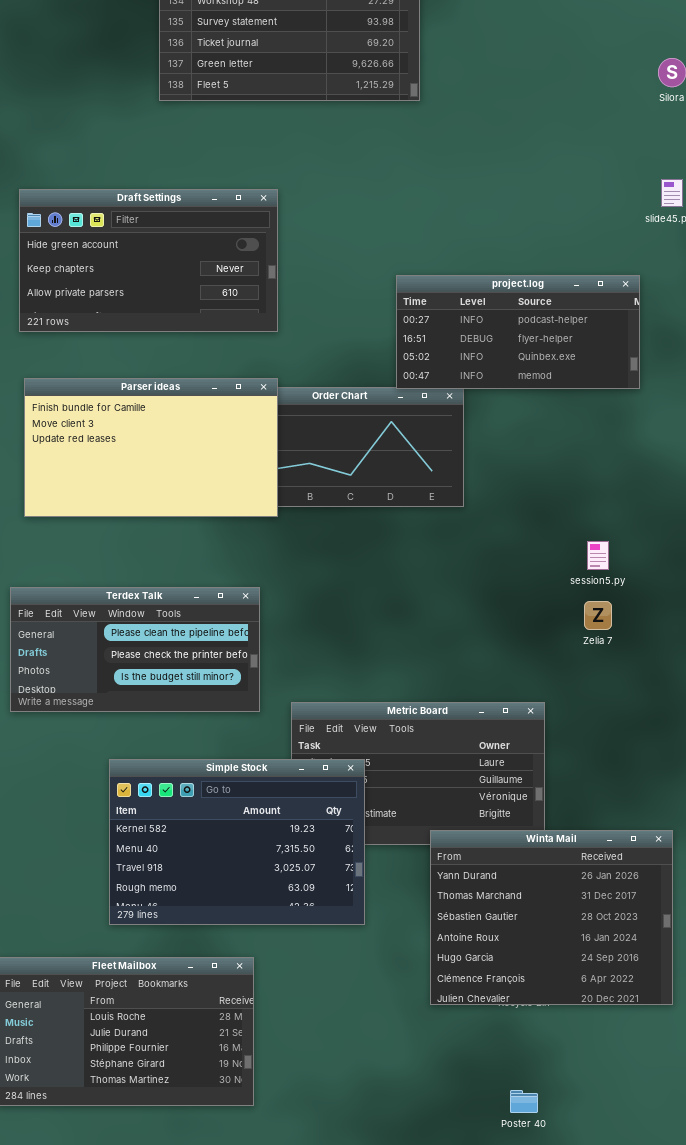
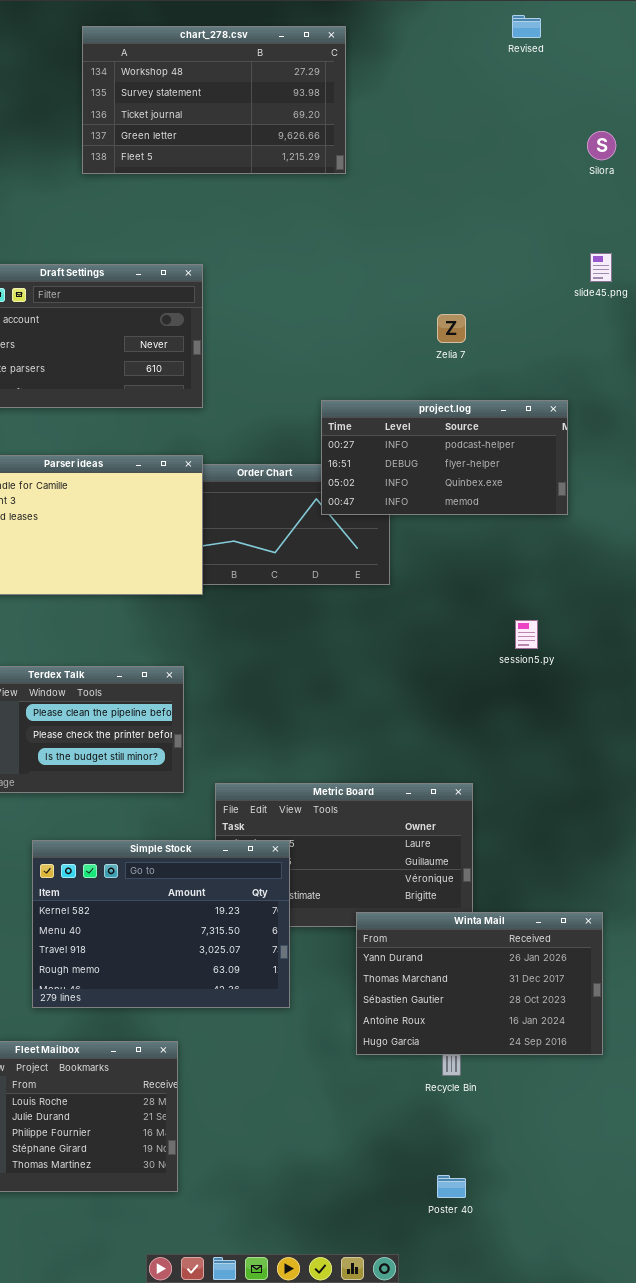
project.log: [396,275,640,389] -> [321,400,568,515], moved
Zelia 7: [584,601,612,630] -> [437,314,466,343], moved
Winta Mail: [430,830,673,1005] -> [356,912,603,1055], resized

